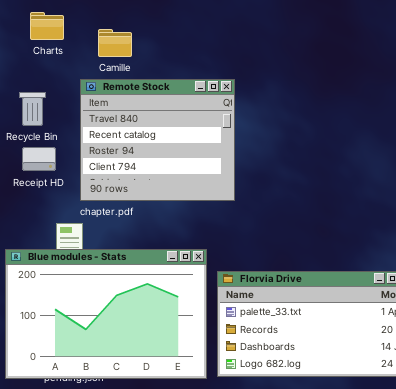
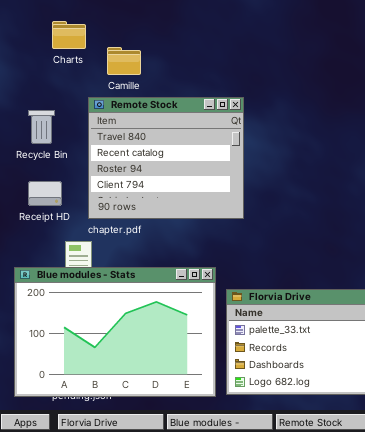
Charts: [30,12,64,40] -> [52,21,86,49], moved
Receipt HD: [22,147,56,171] -> [28,181,62,206], moved

